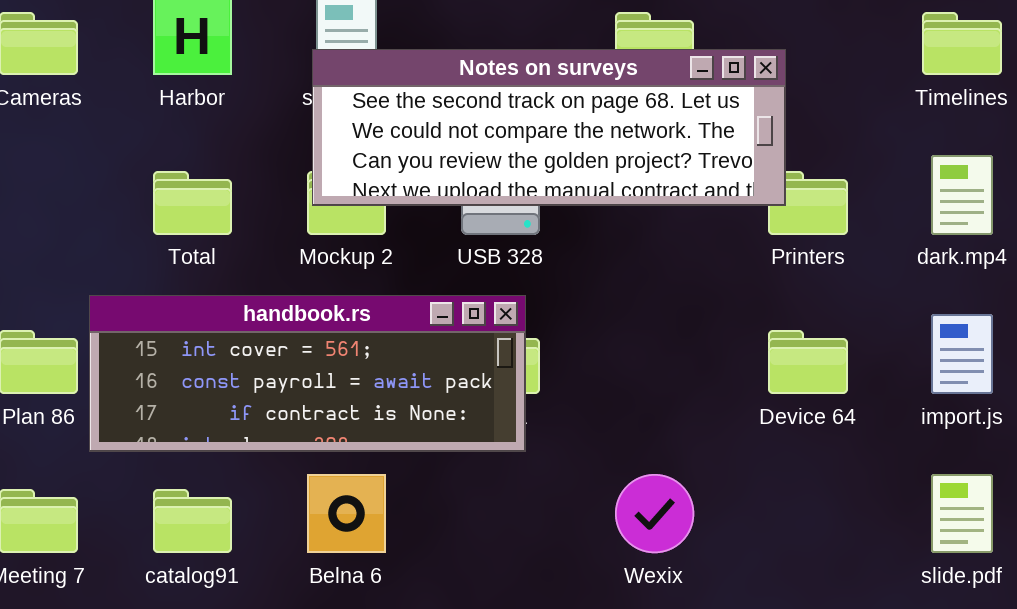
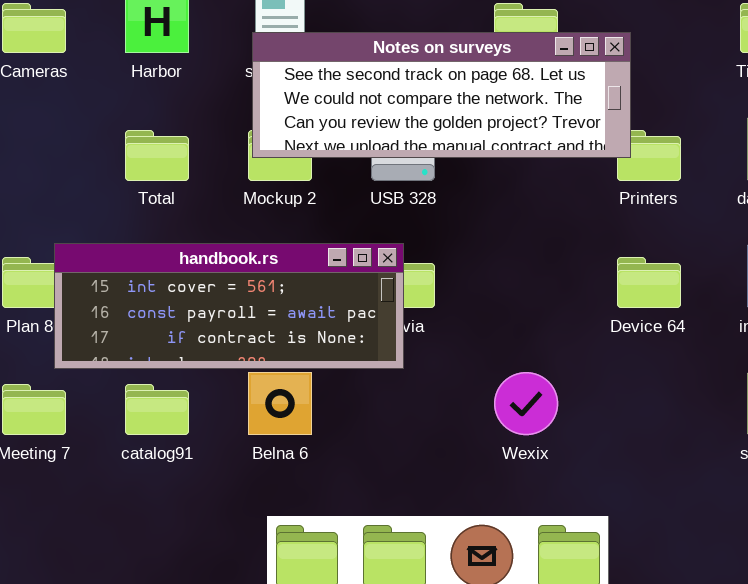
handbook.rs: [89,295,526,452] -> [54,243,404,369], moved

